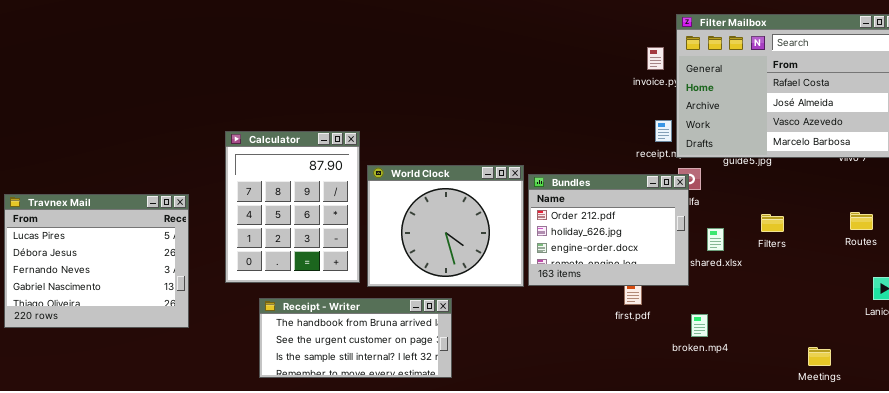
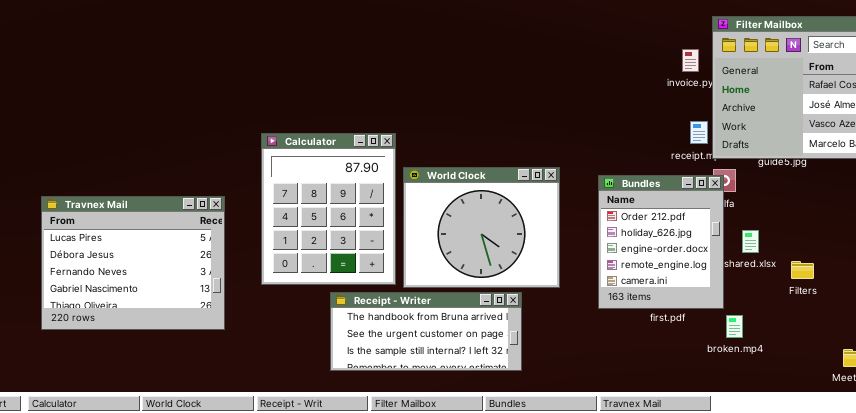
Bundles: [528,174,689,286] -> [598,175,724,309], resized
Filters: [761,214,784,232] -> [791,261,814,279], moved
Receipt - Writer: [259,298,452,378] -> [330,292,522,371], moved

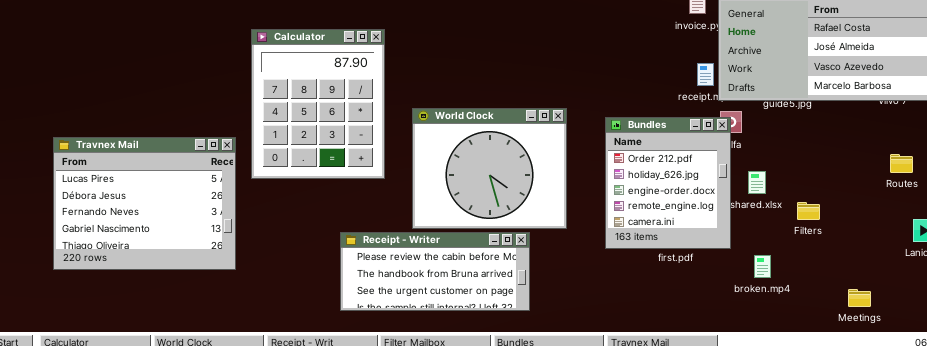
Calculator: [261,133,396,285] -> [251,29,385,179], moved
Receipt - Writer: [330,292,522,371] -> [340,232,530,311], scrolled up 1 row
broken.mp4: [726,315,743,338] -> [754,255,771,278], moved

